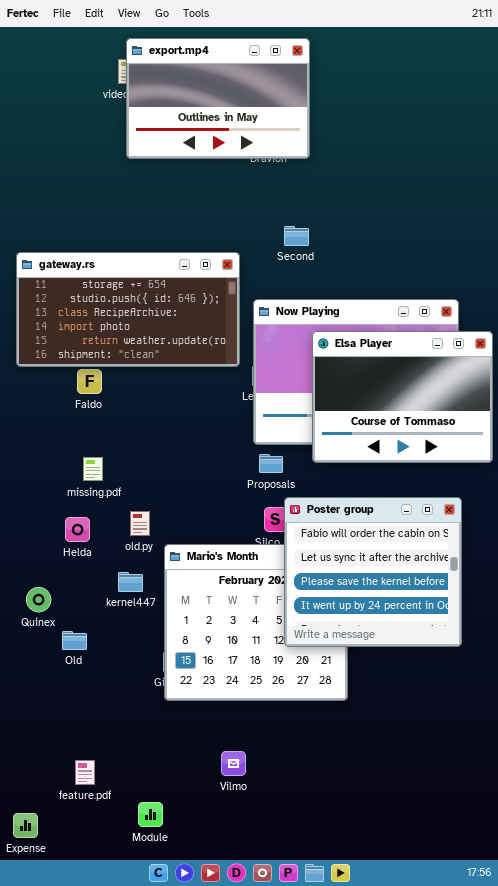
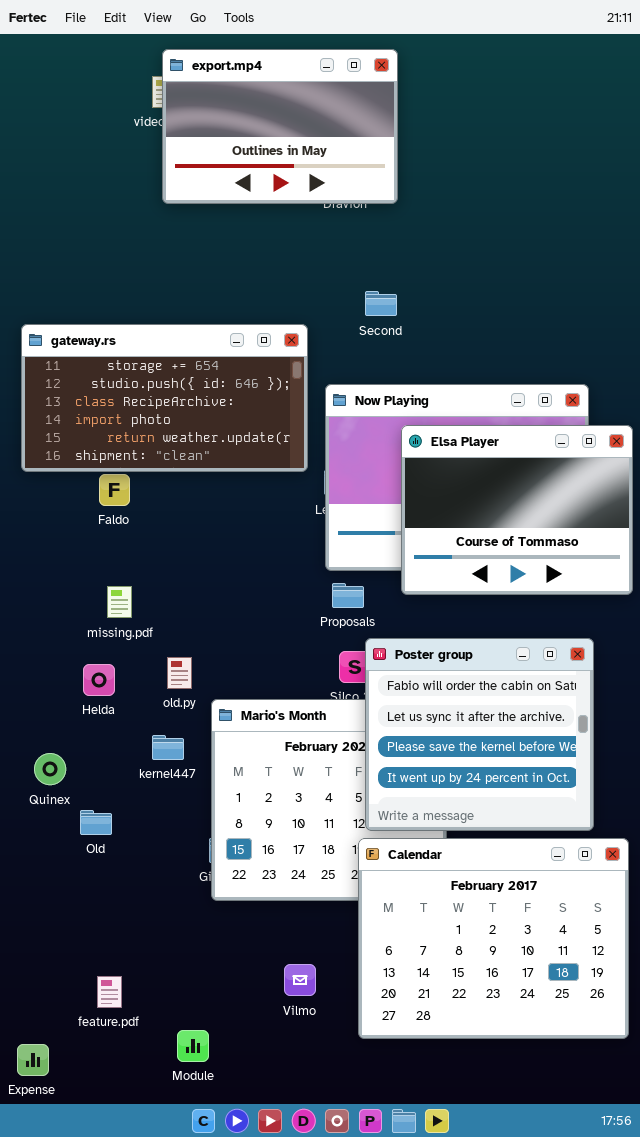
Calendar: none -> [358,838,629,1039], opened

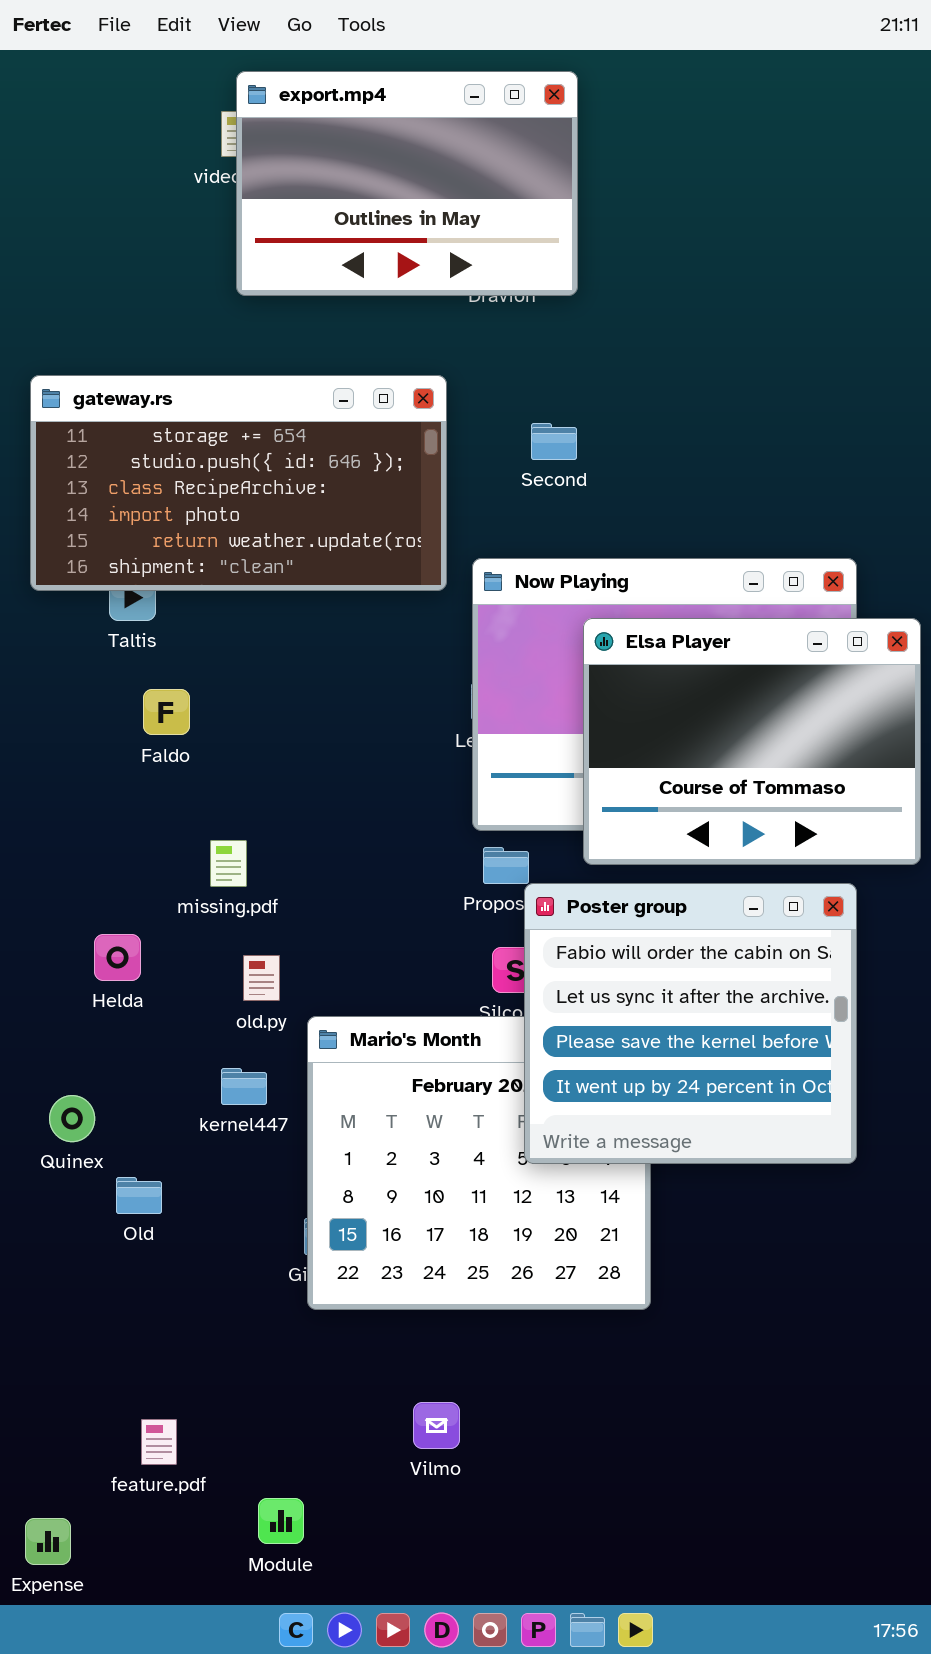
gateway.rs: [21,324,308,472] -> [30,375,447,591], moved
missing.pdf: [107,586,132,618] -> [210,840,247,887], moved
Poster group: [365,638,594,831] -> [524,883,857,1164], moved
Helda: [83,664,115,696] -> [94,934,141,981], moved
Calendar: [358,838,629,1039] -> none, closed

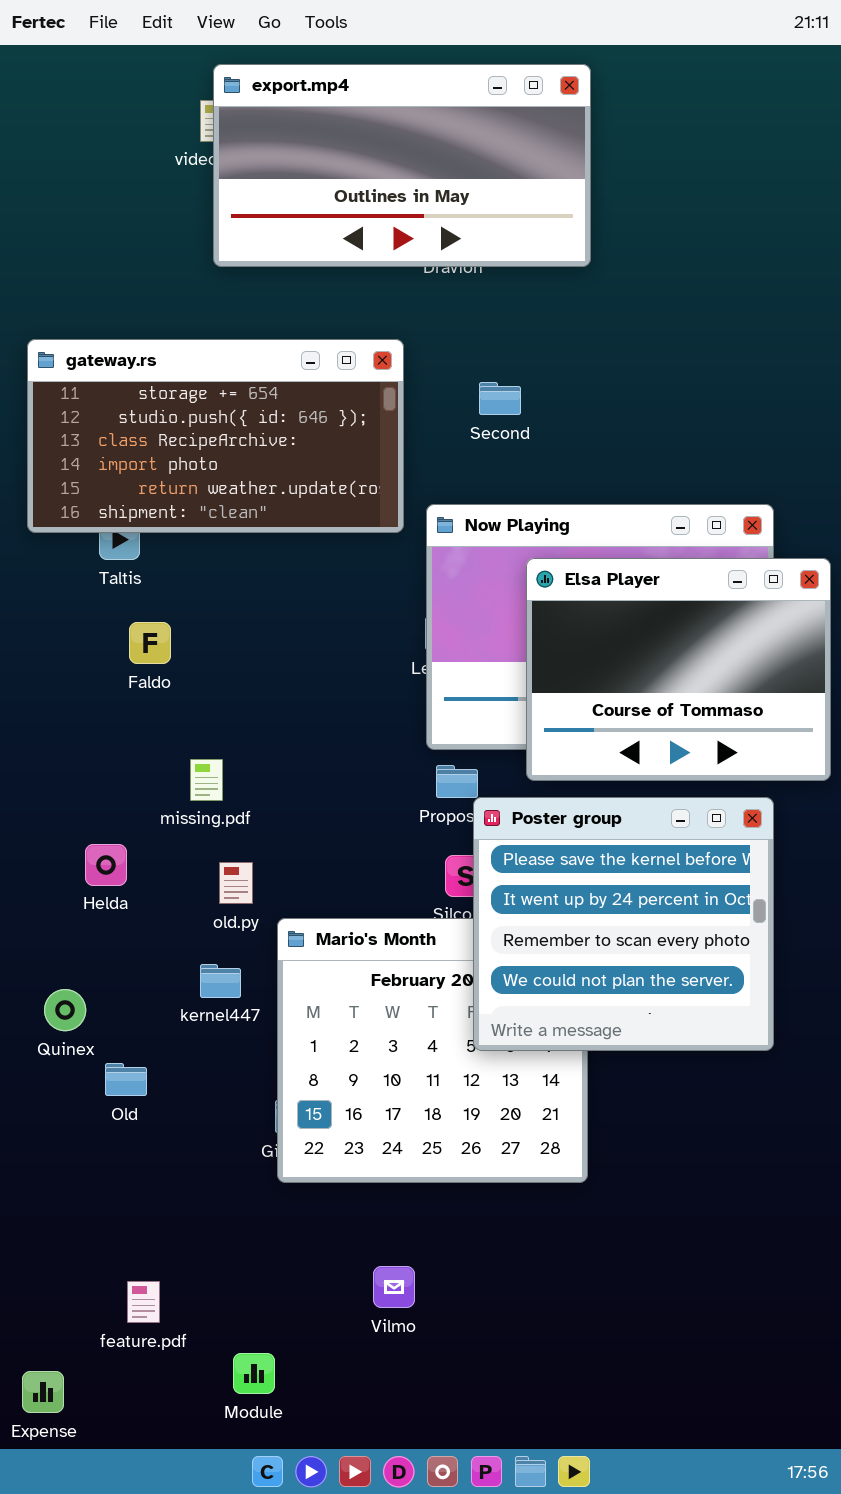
export.mp4: [236,71,578,296] -> [213,64,591,267], resized
Poster group: [524,883,857,1164] -> [473,797,774,1051], scrolled down 2 rows

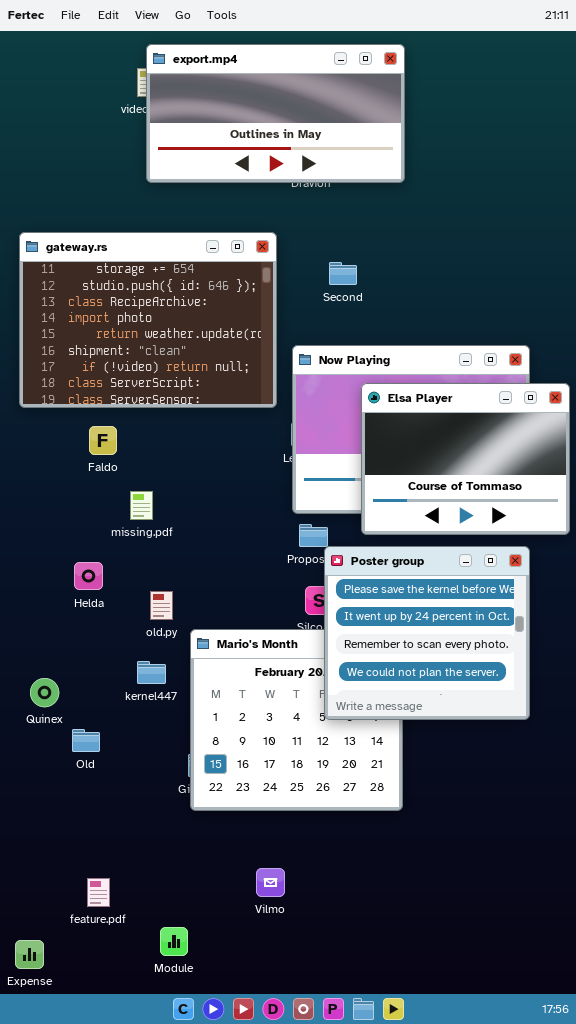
gateway.rs: [27,339,404,533] -> [19,232,277,408], resized
missing.pdf: [190,759,223,801] -> [130,491,153,520], moved
Helda: [85,844,127,886] -> [74,562,103,590], moved

